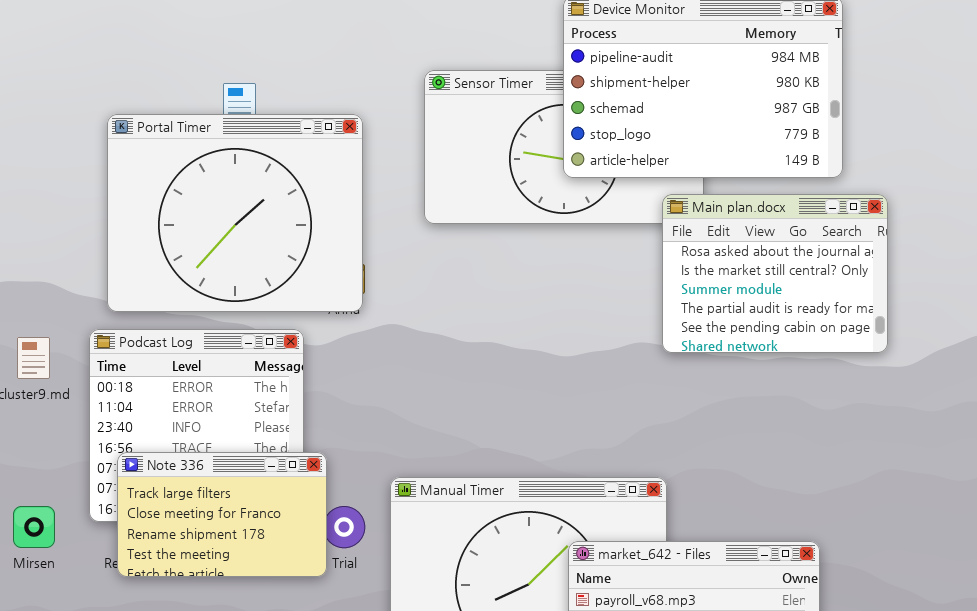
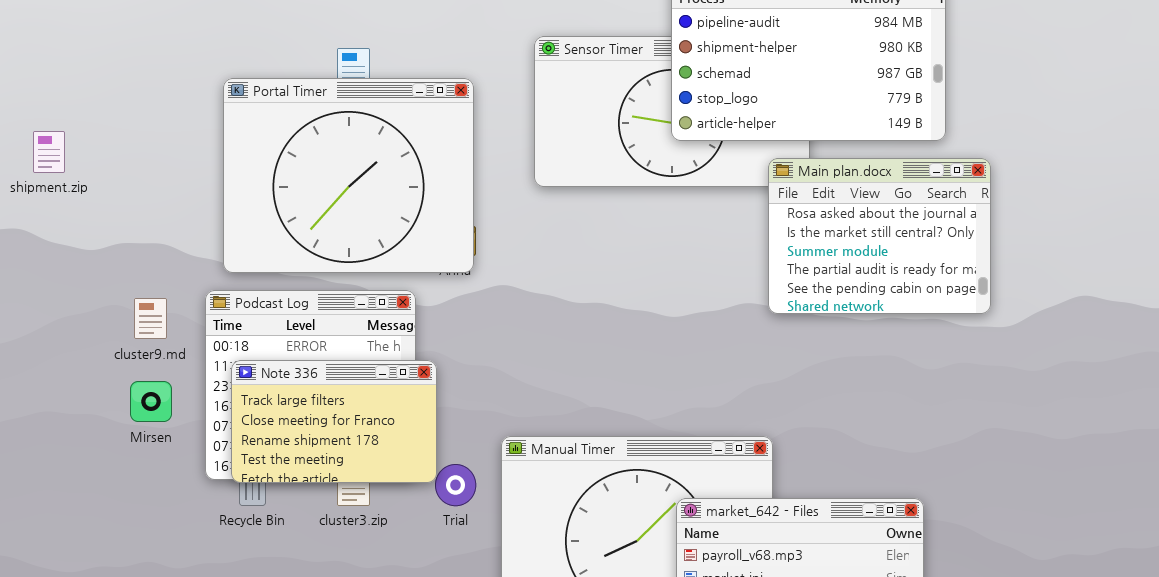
Note 336: [117,452,327,577] -> [231,360,437,483], moved
Mirsen: [13,506,55,548] -> [130,381,172,422], moved

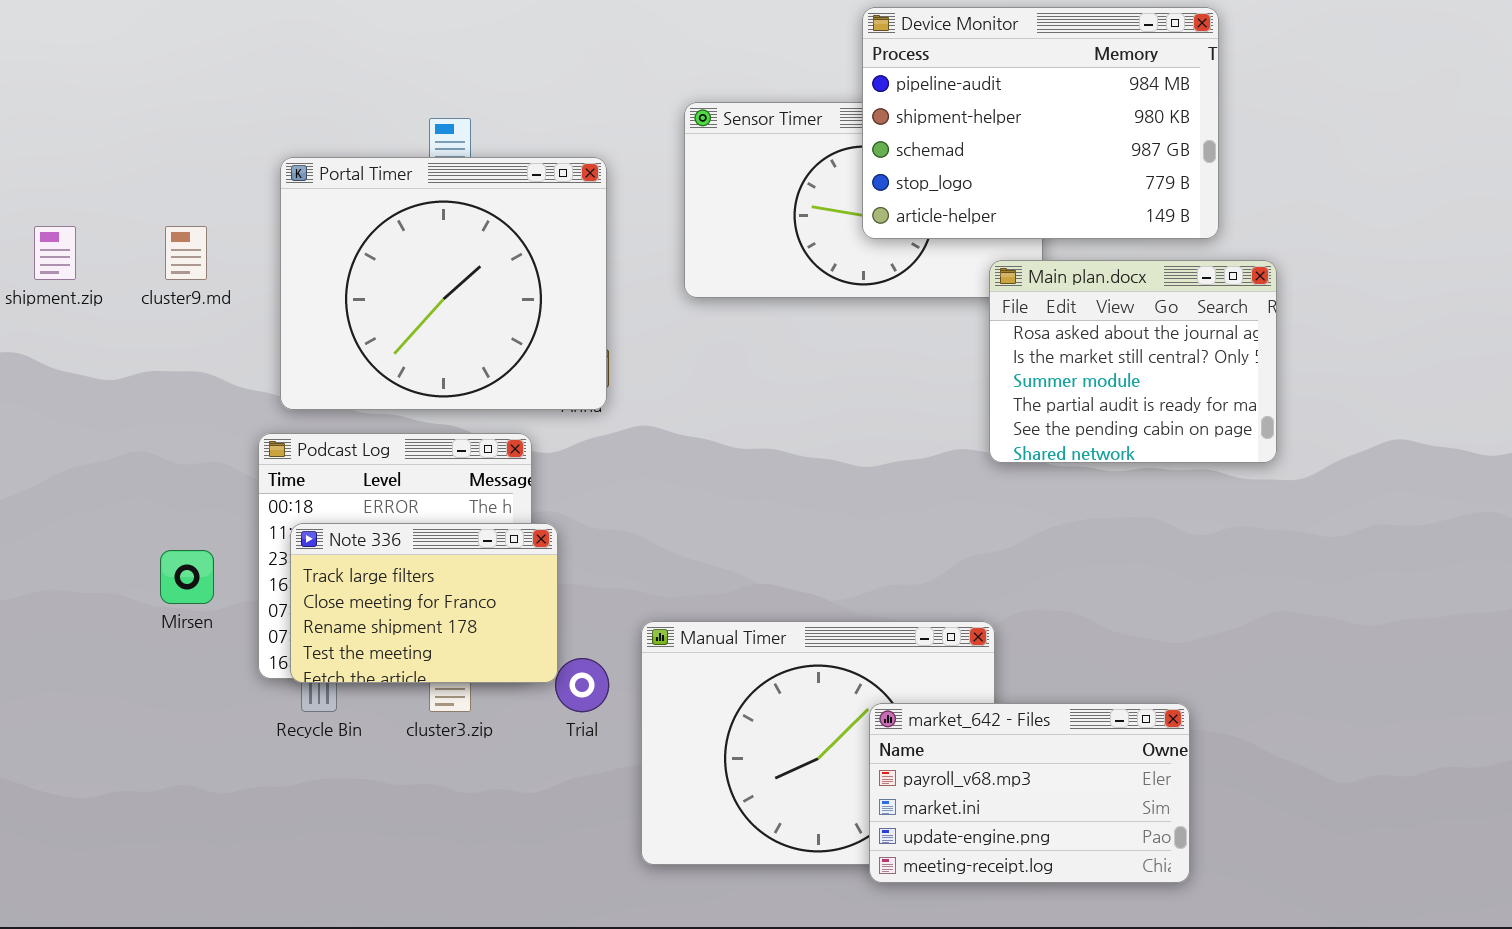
cluster9.md: [134,298,167,339] -> [165,226,207,280], moved

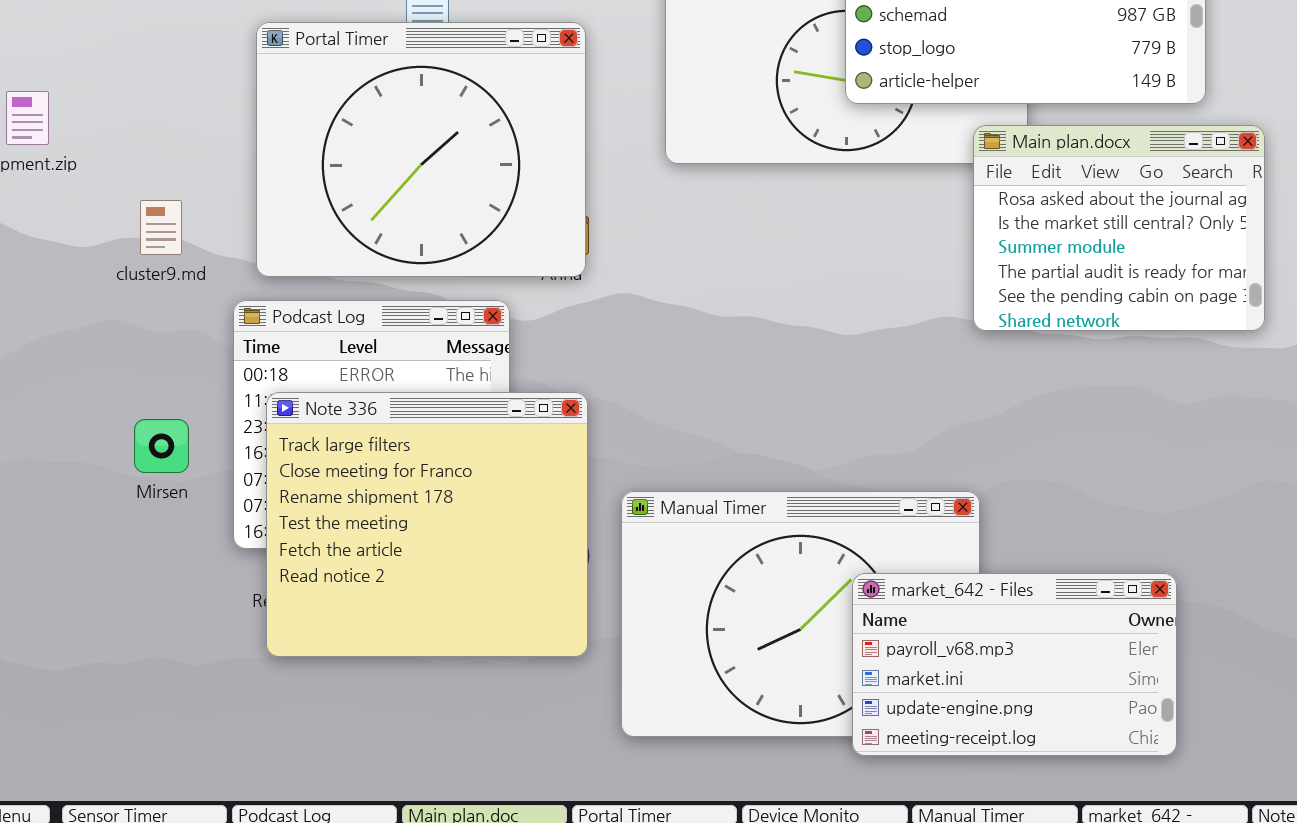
cluster9.md: [165,226,207,280] -> [140,200,182,255], moved
Note 336: [290,523,558,683] -> [266,392,588,657], resized

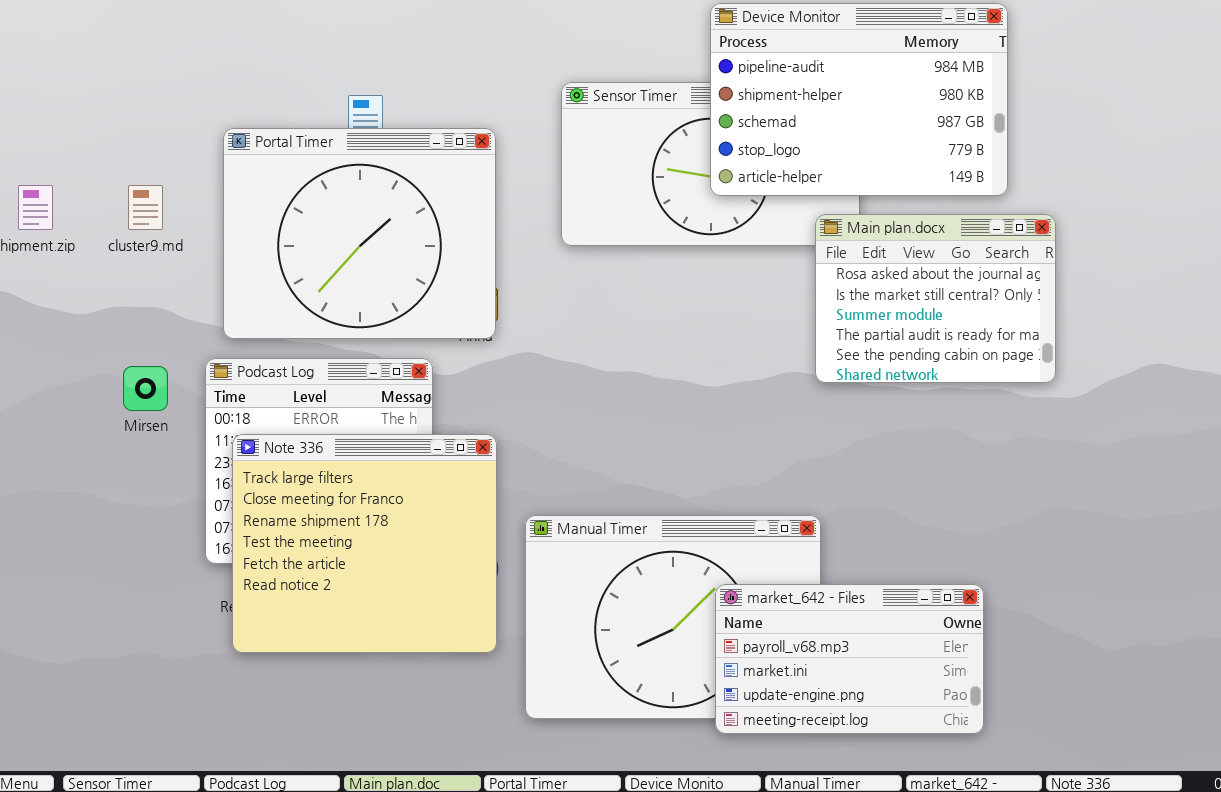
cluster9.md: [140,200,182,255] -> [128,185,163,230], moved
Mirsen: [134,419,189,473] -> [123,366,168,411], moved

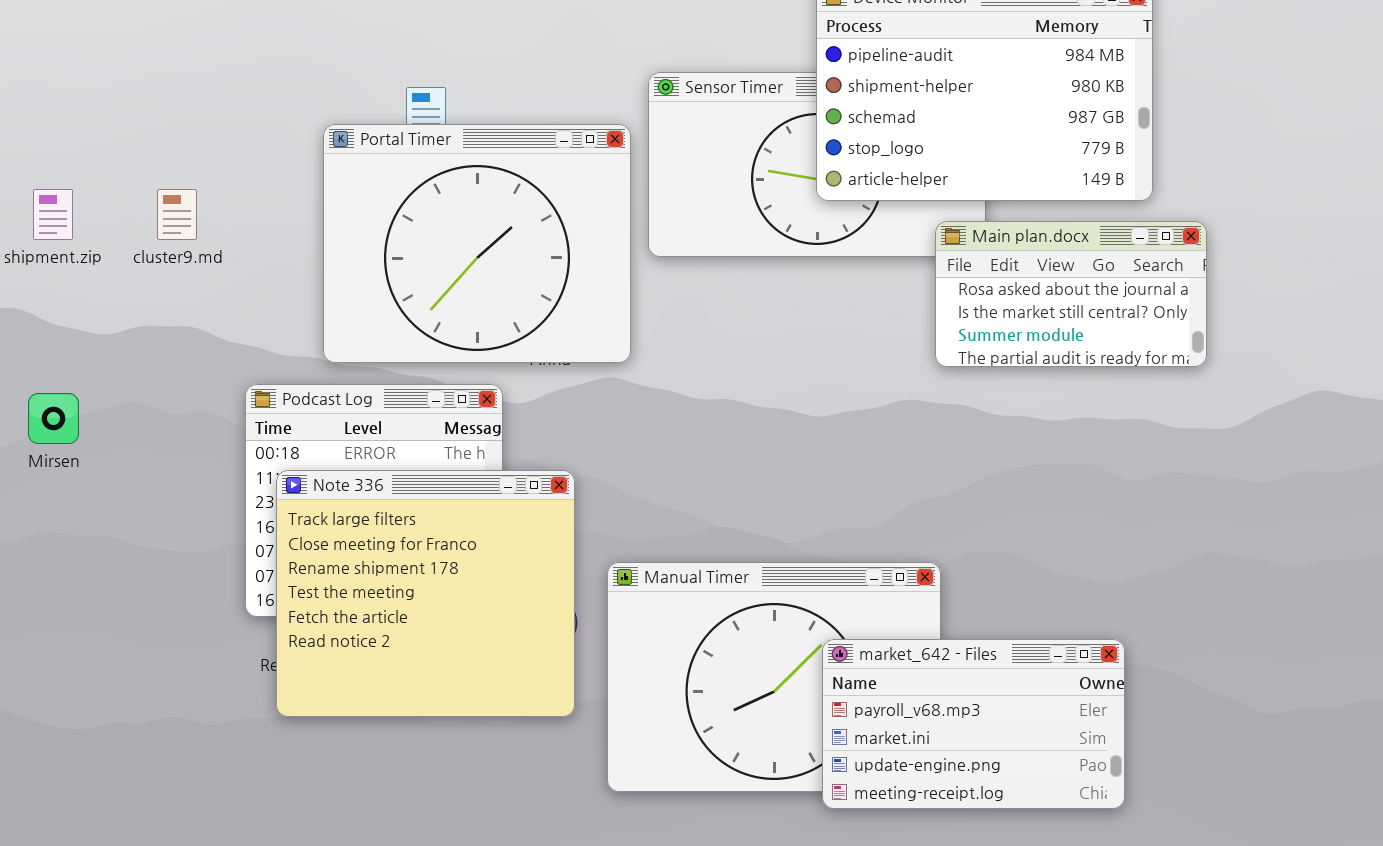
Portal Timer: [223,128,496,339] -> [323,124,631,363], moved
Main plan.docx: [815,214,1056,383] -> [935,221,1207,367], resized
Mirsen: [123,366,168,411] -> [28,393,79,444], moved

